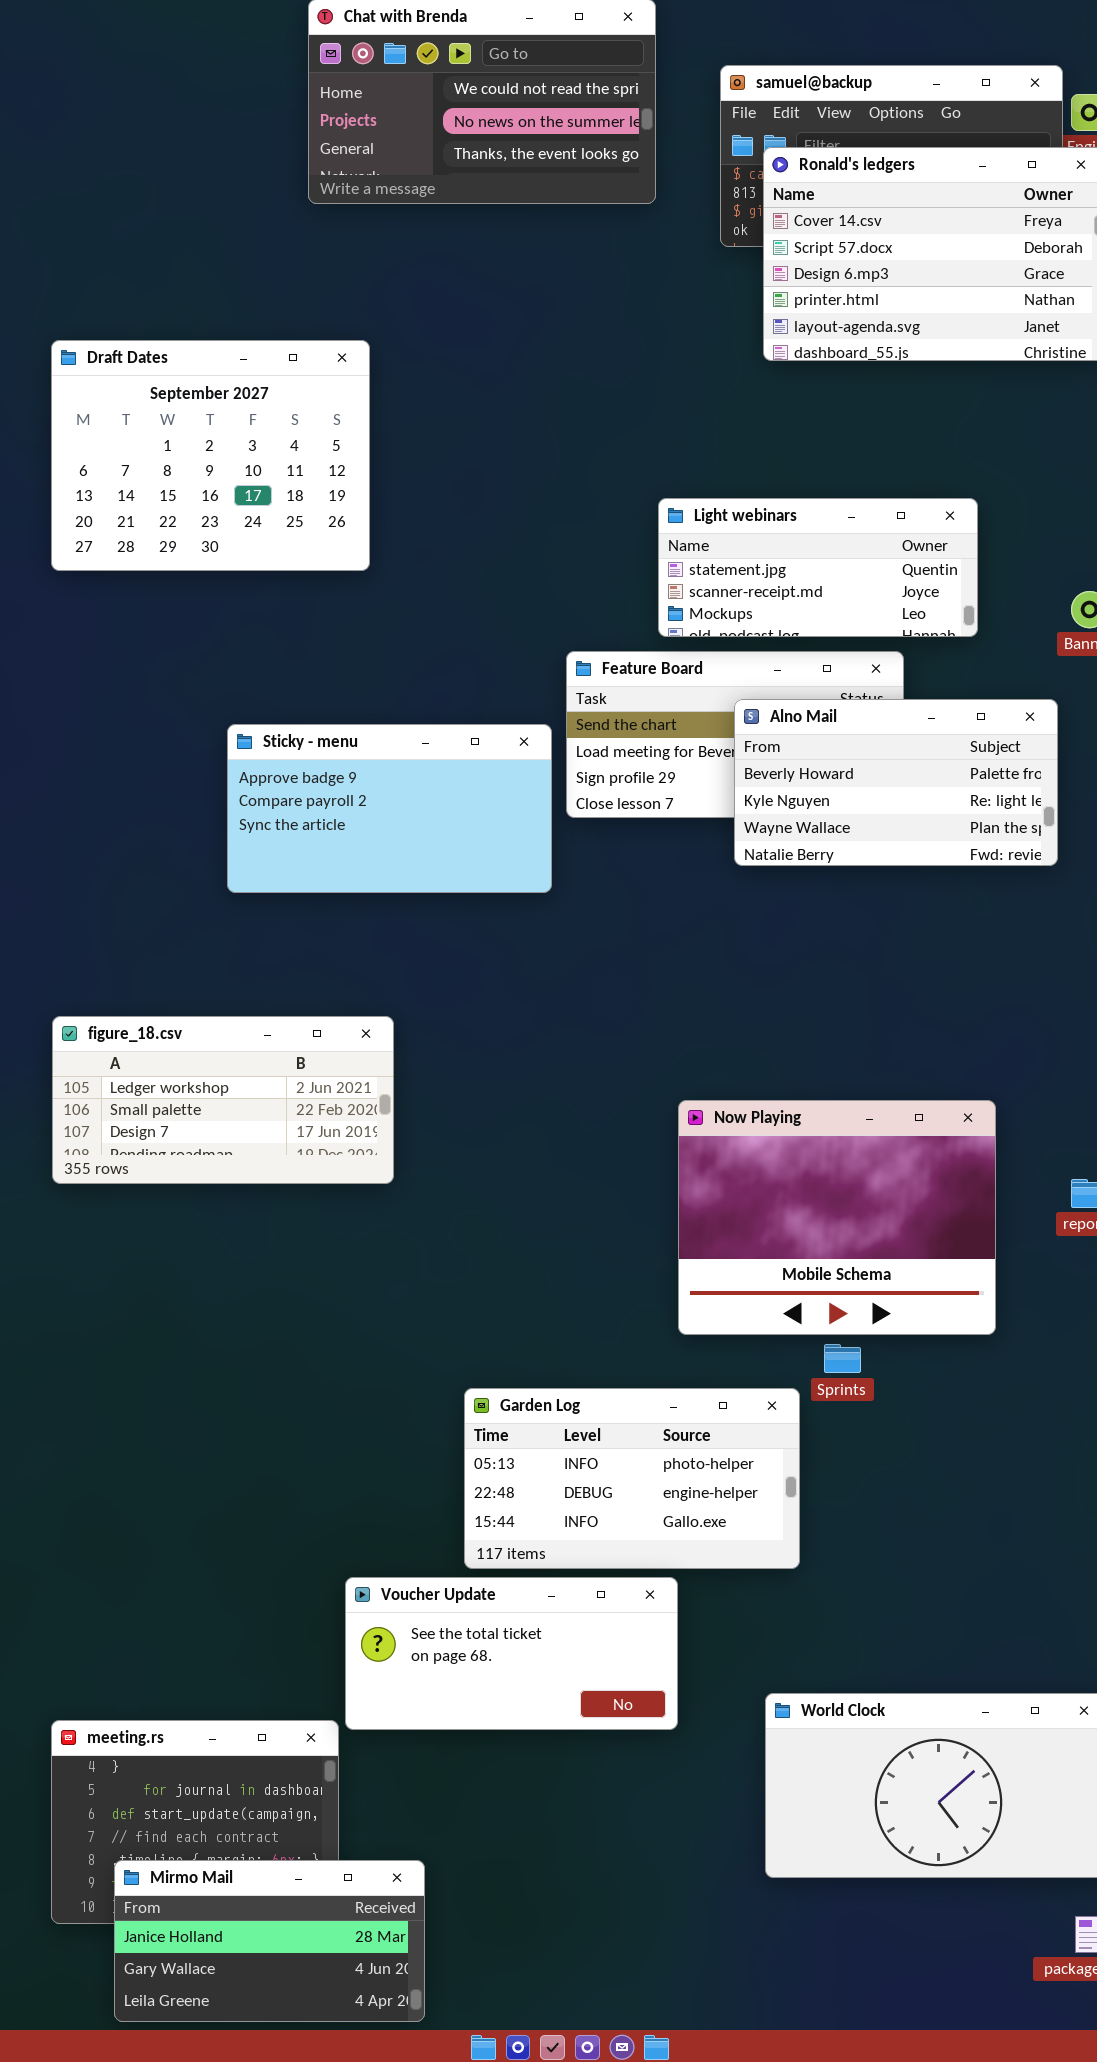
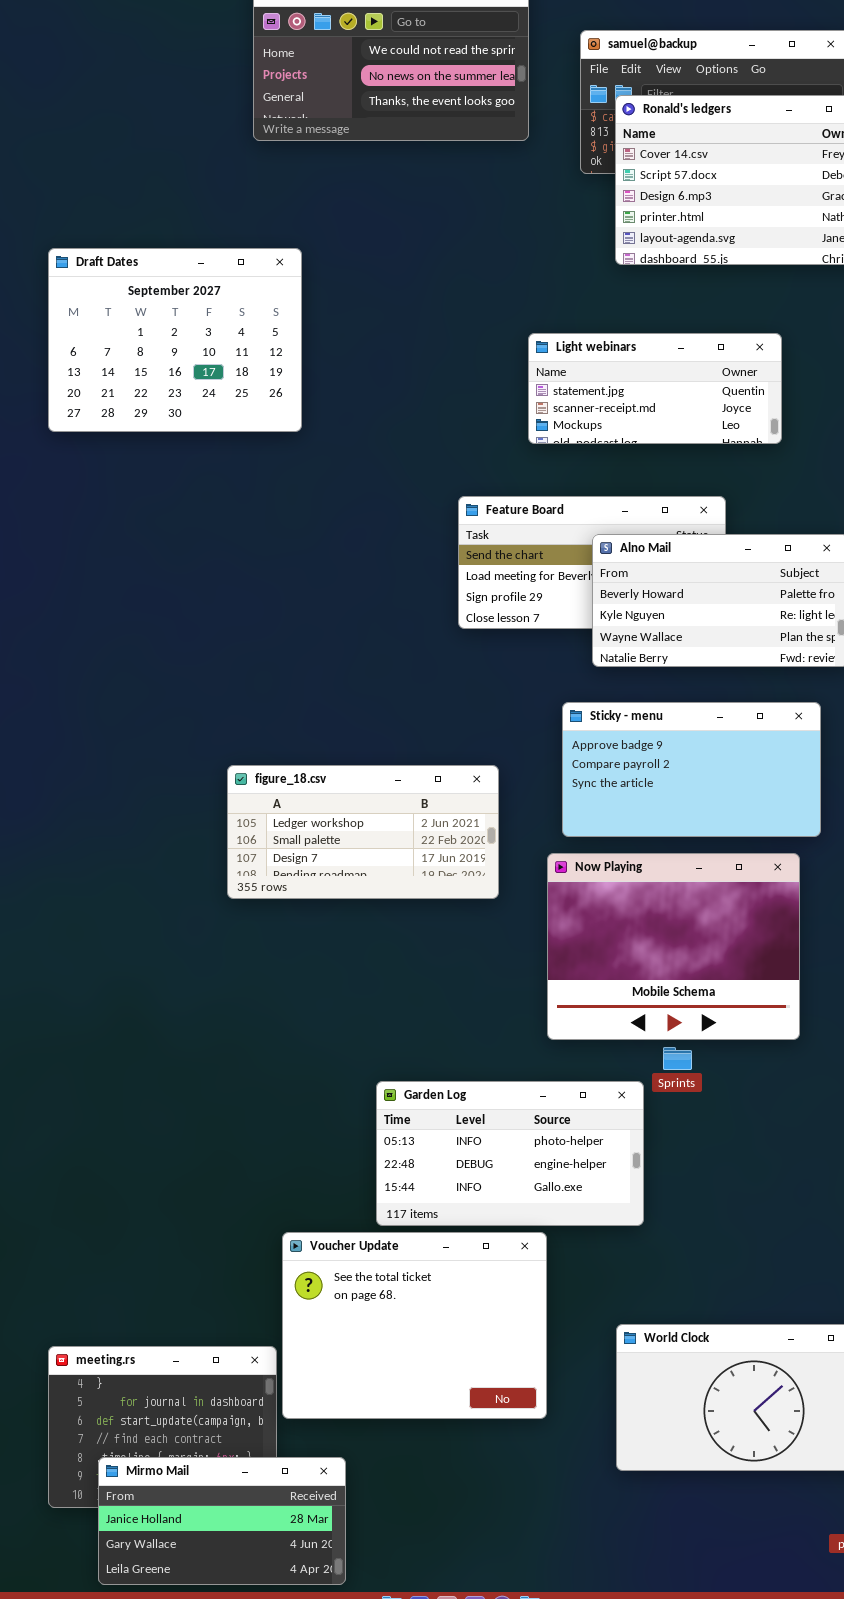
Light webinars: [658,498,978,637] -> [528,333,782,444], moved
Sticky - menu: [227,724,552,893] -> [562,702,821,837], moved
figure_18.csv: [52,1016,394,1184] -> [227,765,499,899], moved
Voucher Update: [345,1577,678,1730] -> [282,1232,547,1419], resized

